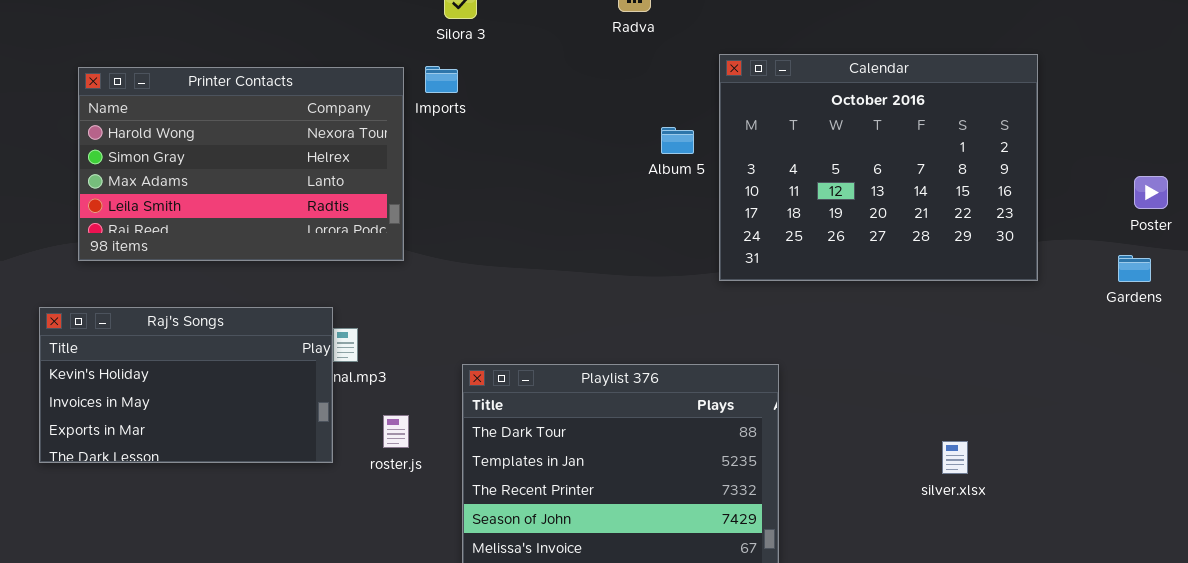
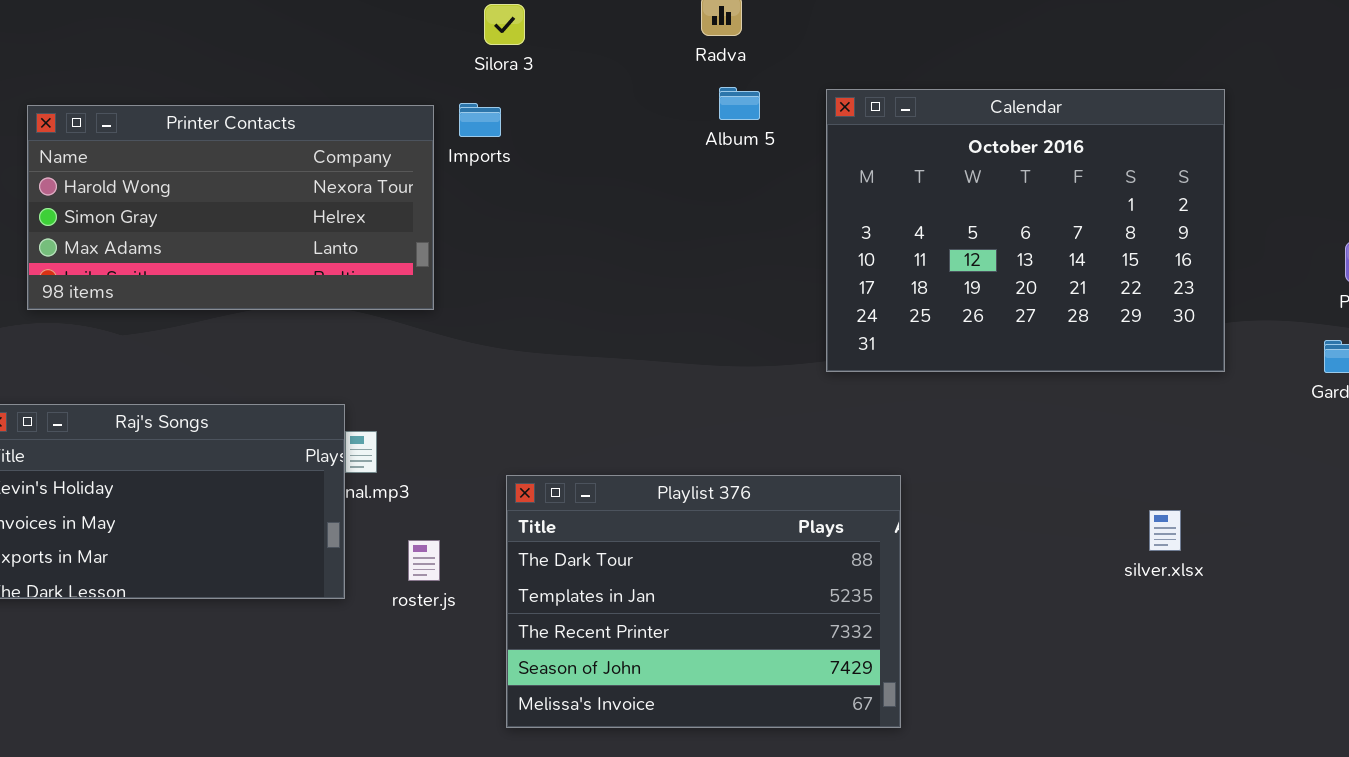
Printer Contacts: [78,67,404,261] -> [27,105,434,310], resized
Album 5: [661,127,694,154] -> [719,87,760,120], moved
silver.xlsx: [942,441,968,474] -> [1149,510,1181,551], moved

